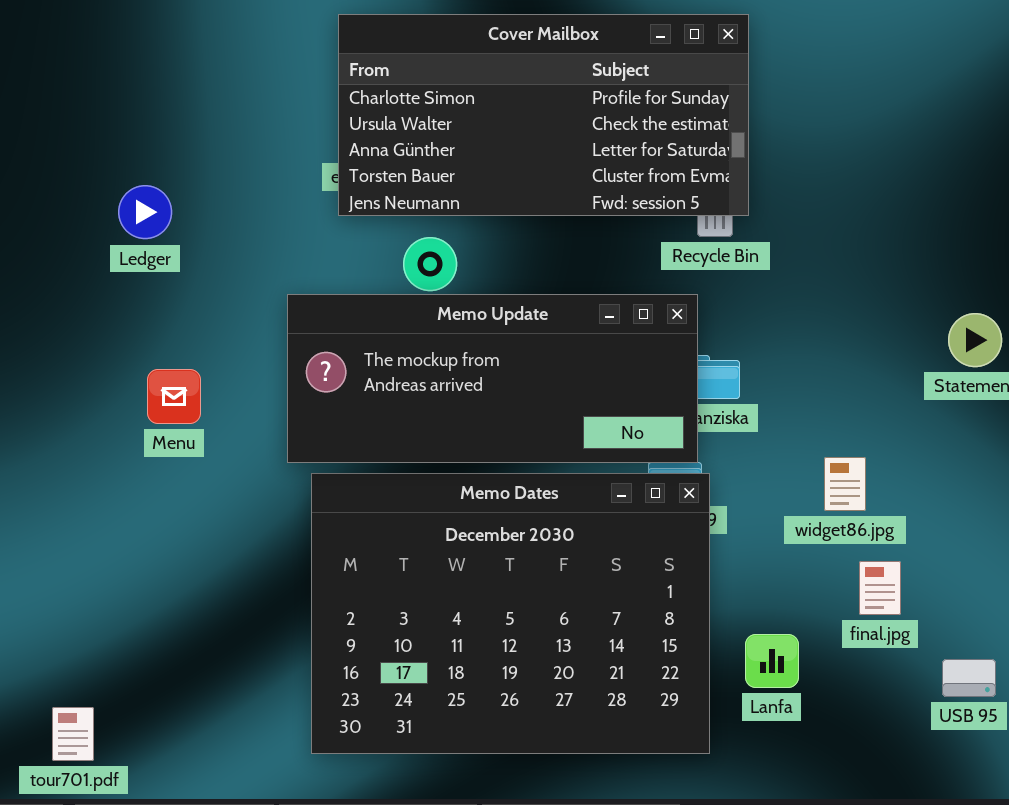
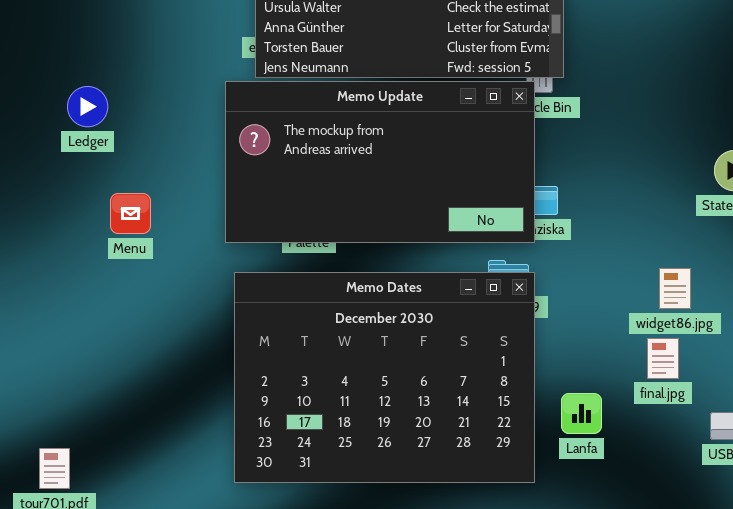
Ledger: [118,185,172,239] -> [67,86,108,127], moved
Memo Update: [287,294,698,463] -> [225,81,535,243], moved, resized
widget86.jpg: [824,457,866,511] -> [659,268,691,309], moved

